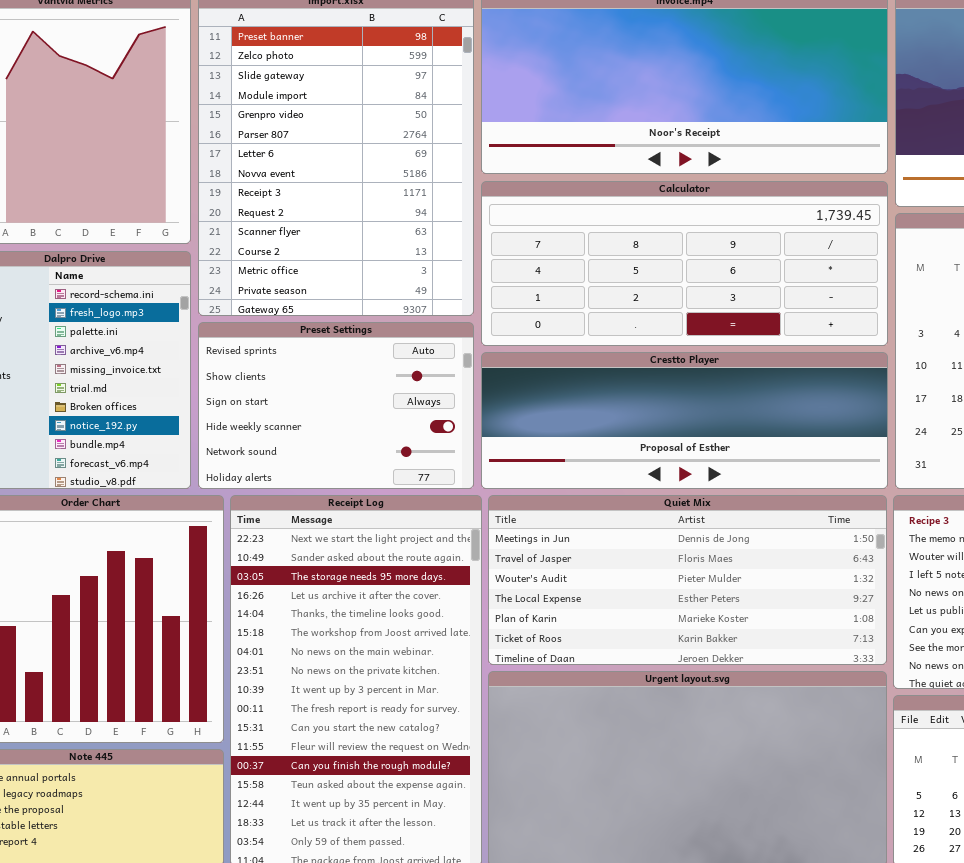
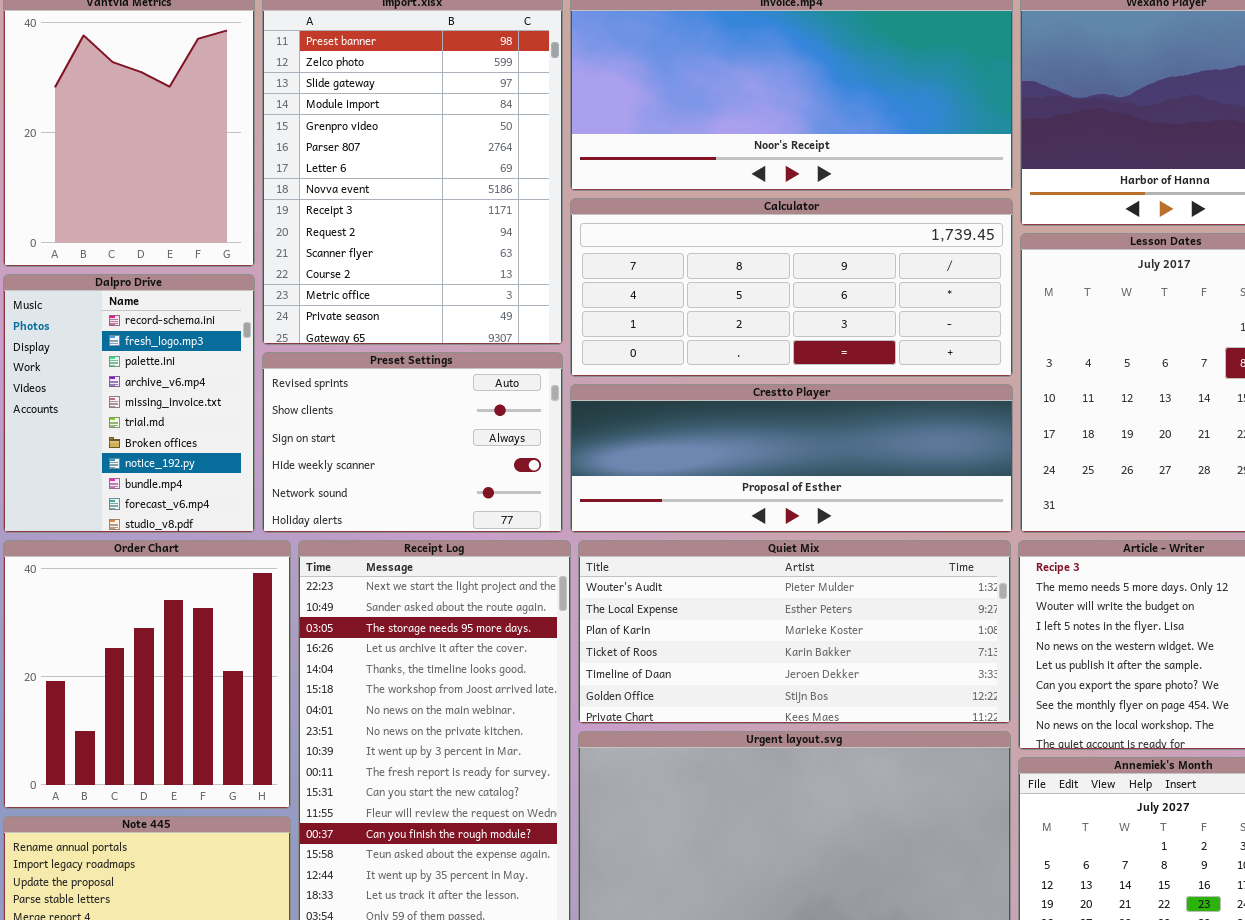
Quiet Mix: [488,495,887,665] -> [578,540,1011,724], scrolled down 2 rows

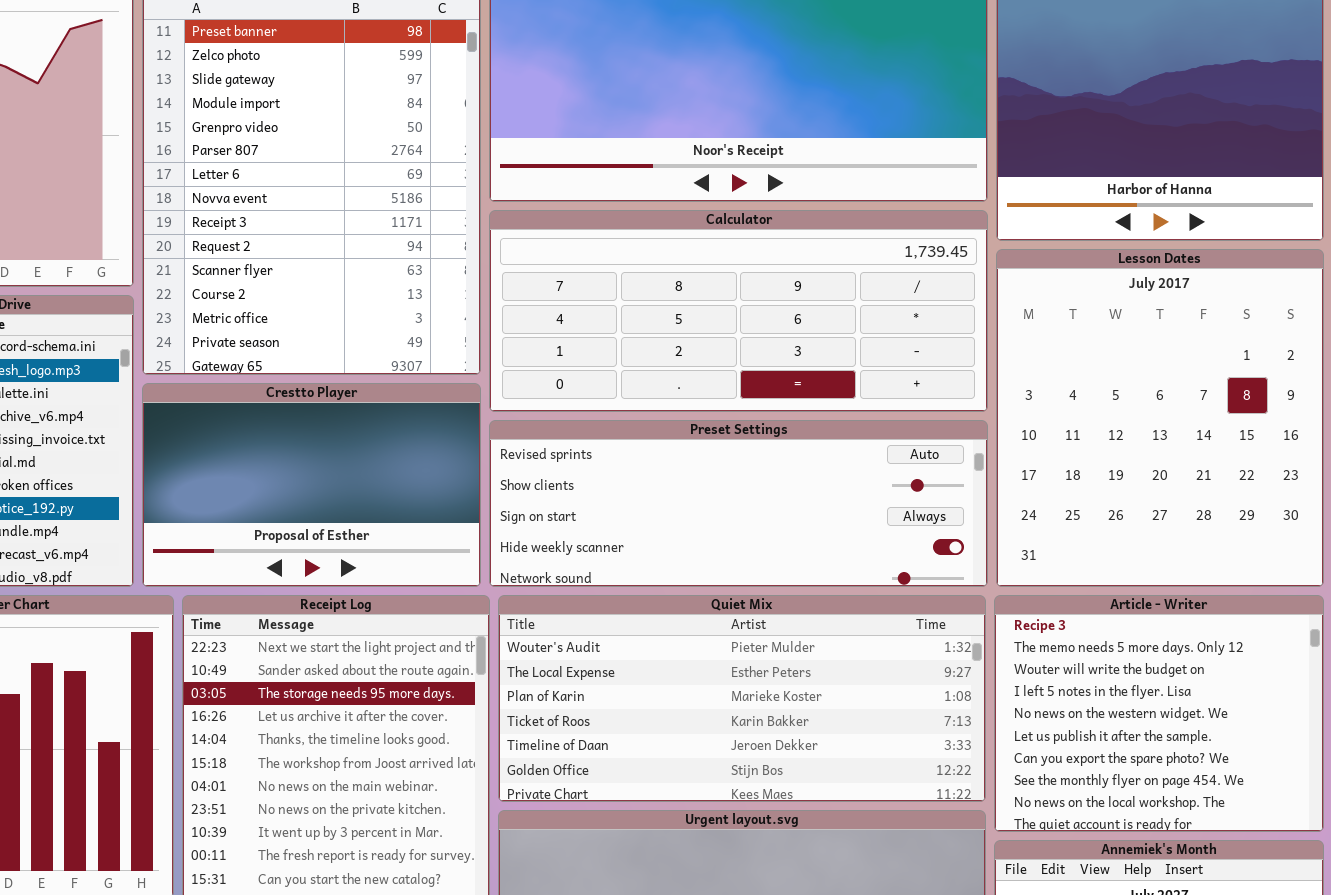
Preset Settings: [262,352,563,533] -> [489,420,988,587], moved, resized
Crestto Player: [570,384,1013,533] -> [142,383,481,587], moved, resized

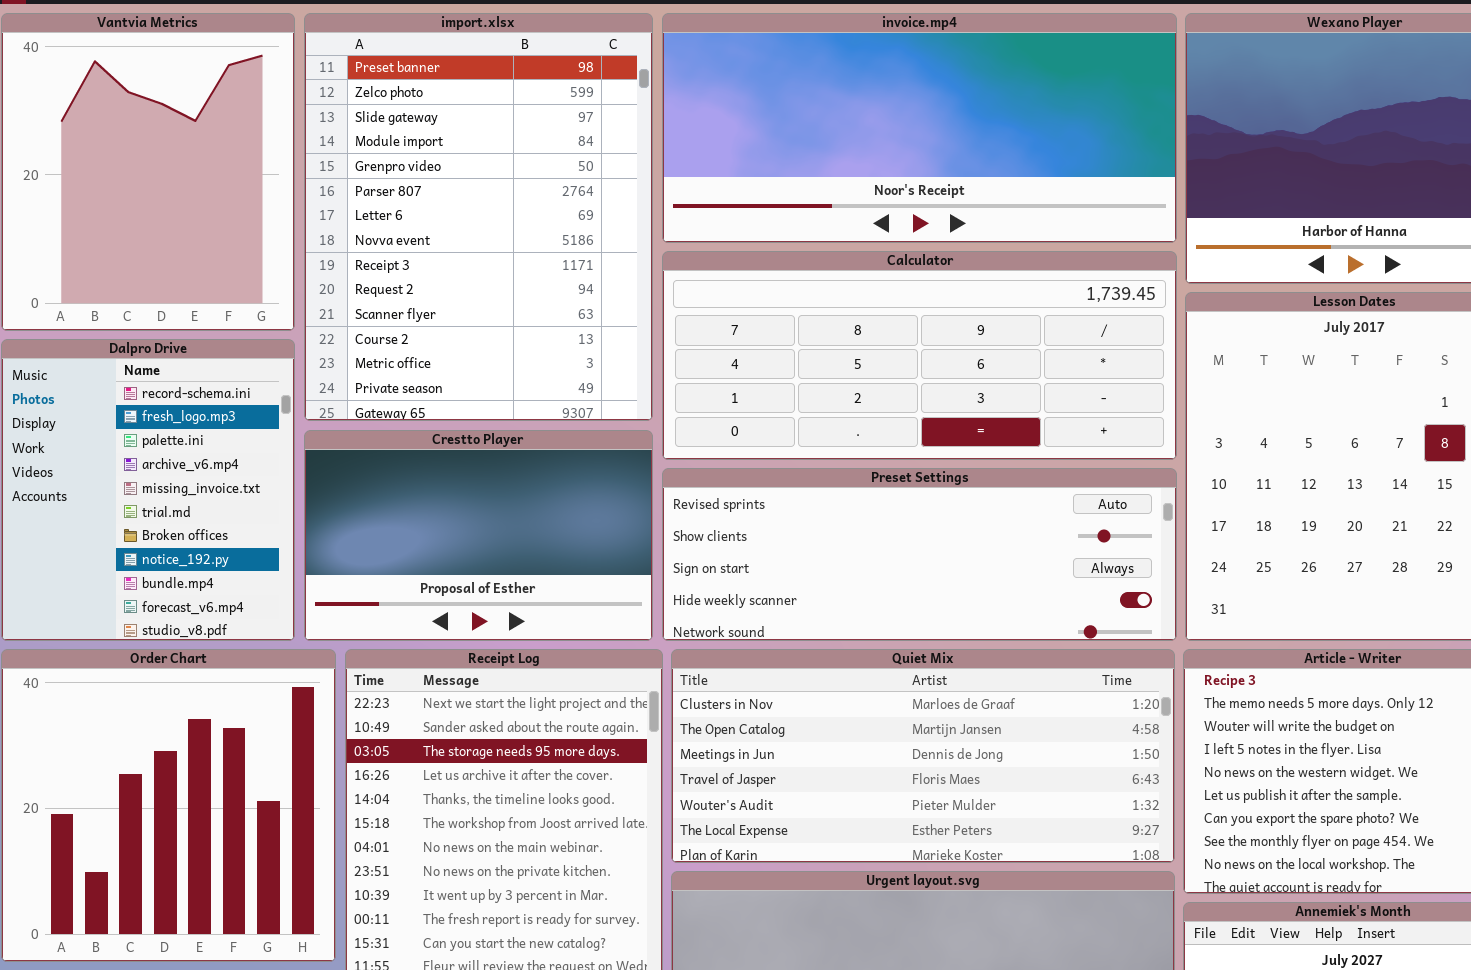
Quiet Mix: [498,595,986,802] -> [671,649,1175,863], scrolled up 4 rows

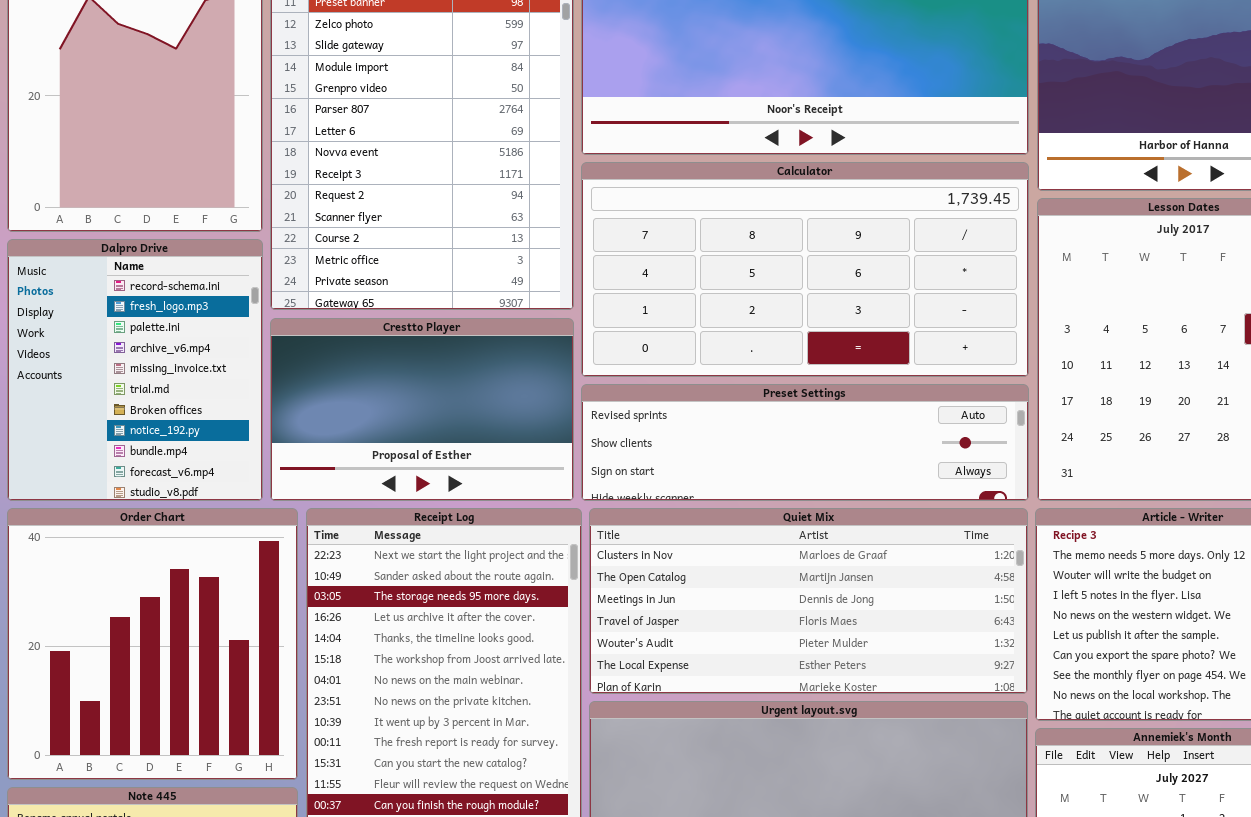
Calculator: [662,251,1177,460] -> [581,162,1029,377], resized
Preset Settings: [662,468,1177,641] -> [581,384,1029,501], resized

